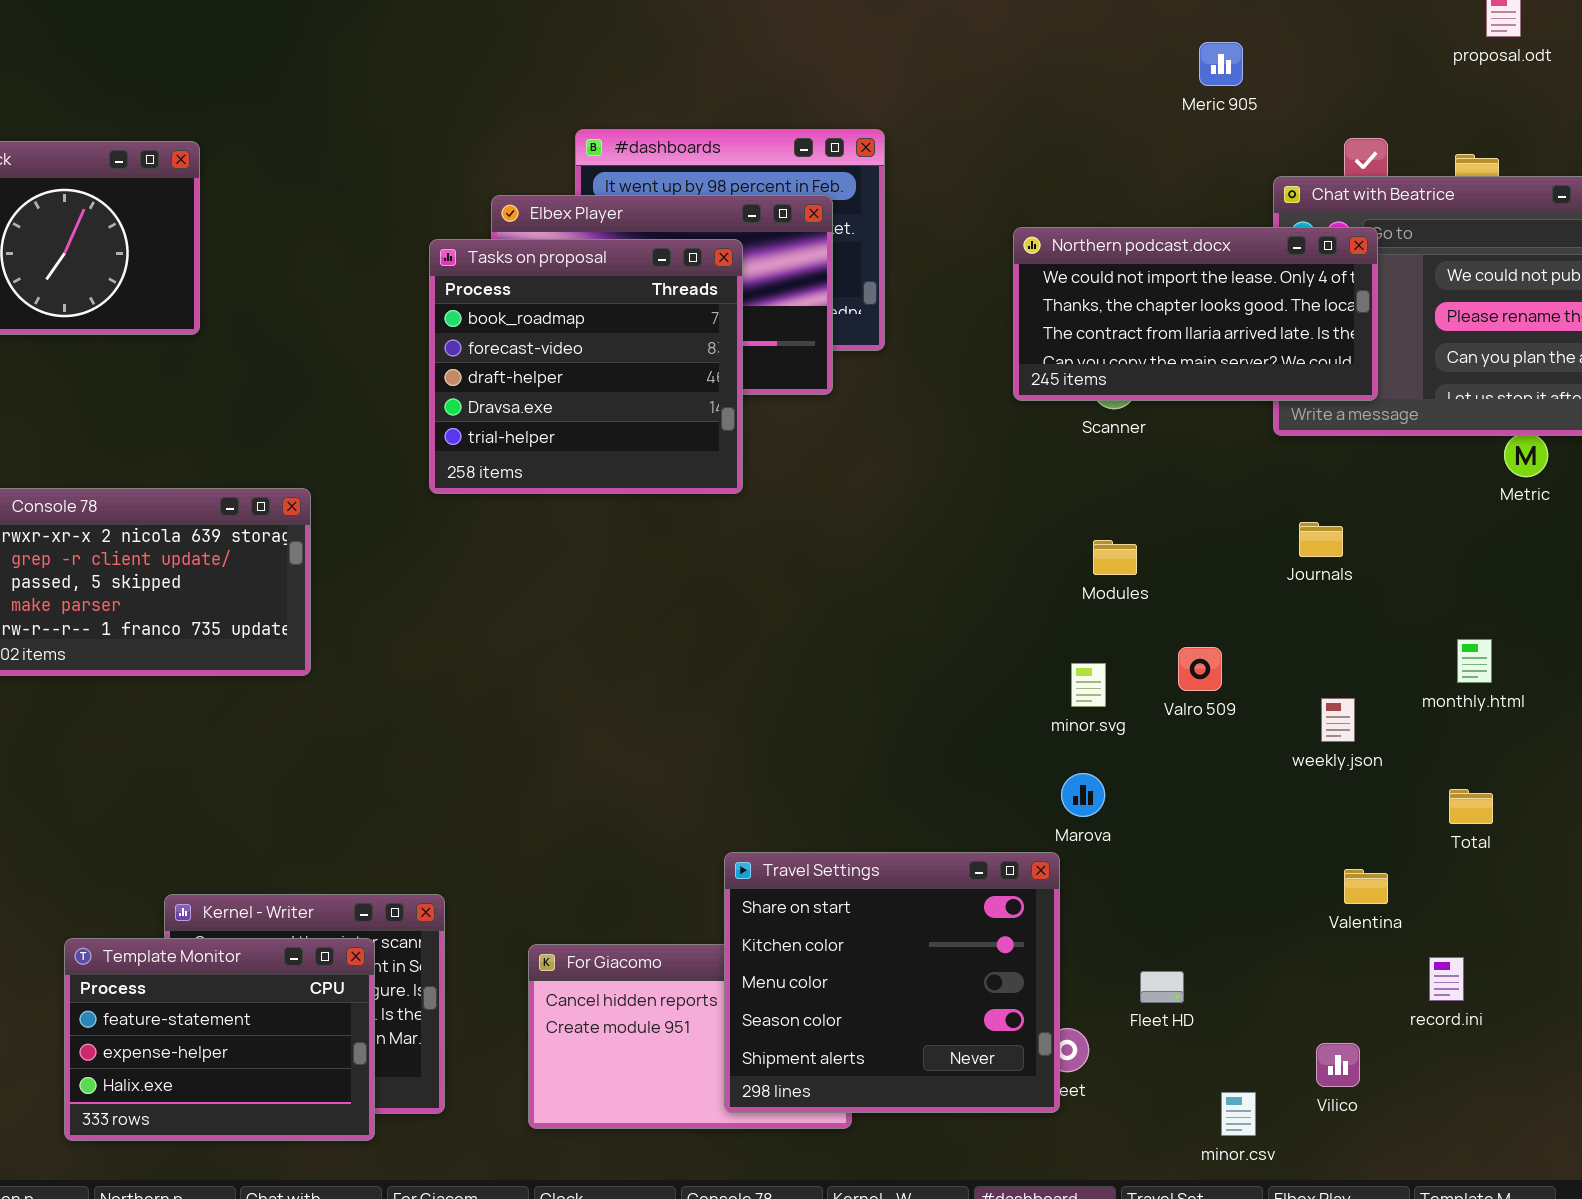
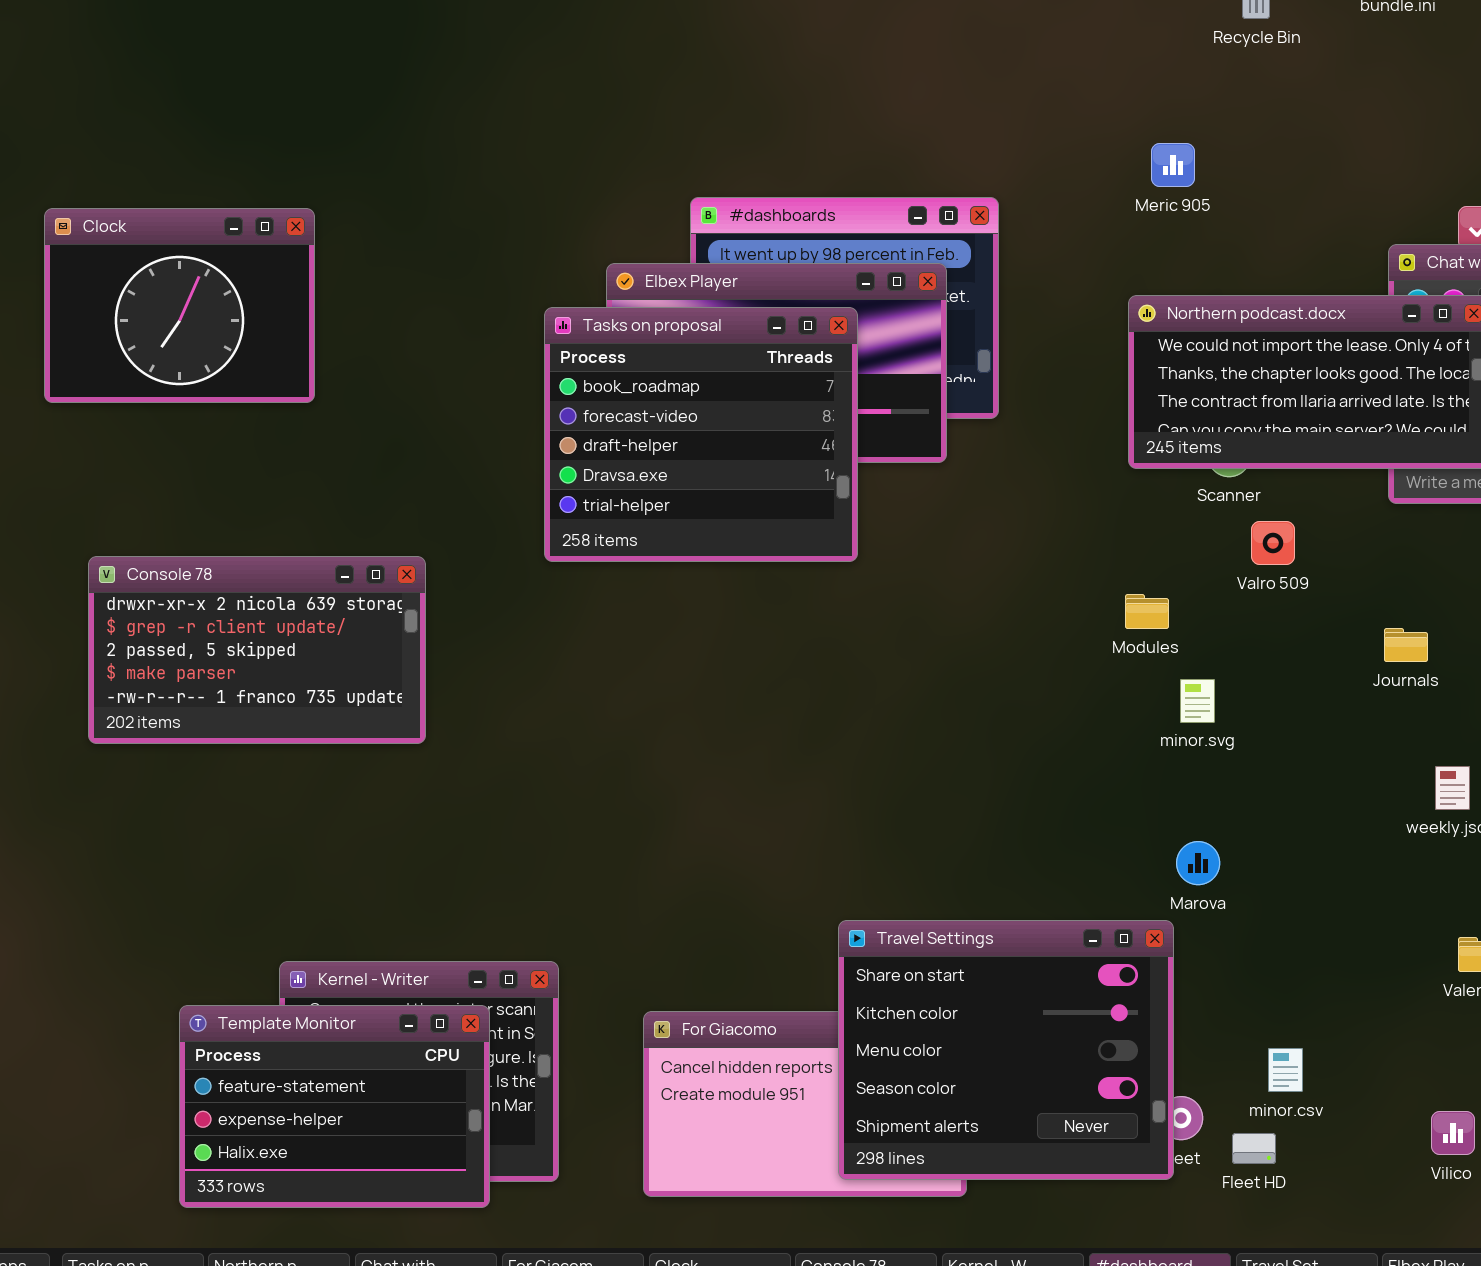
Meric 905: [1199,42,1243,86] -> [1151,143,1195,187], moved
Journals: [1299,522,1343,557] -> [1384,628,1428,662], moved
Modules: [1093,540,1137,575] -> [1125,594,1169,629], moved
Valro 509: [1178,647,1222,691] -> [1251,521,1295,565], moved
minor.svg: [1071,663,1106,707] -> [1180,679,1215,723], moved
Fleet HD: [1140,971,1184,1003] -> [1232,1133,1276,1164], moved
minor.csv: [1221,1092,1256,1136] -> [1268,1048,1303,1092], moved

